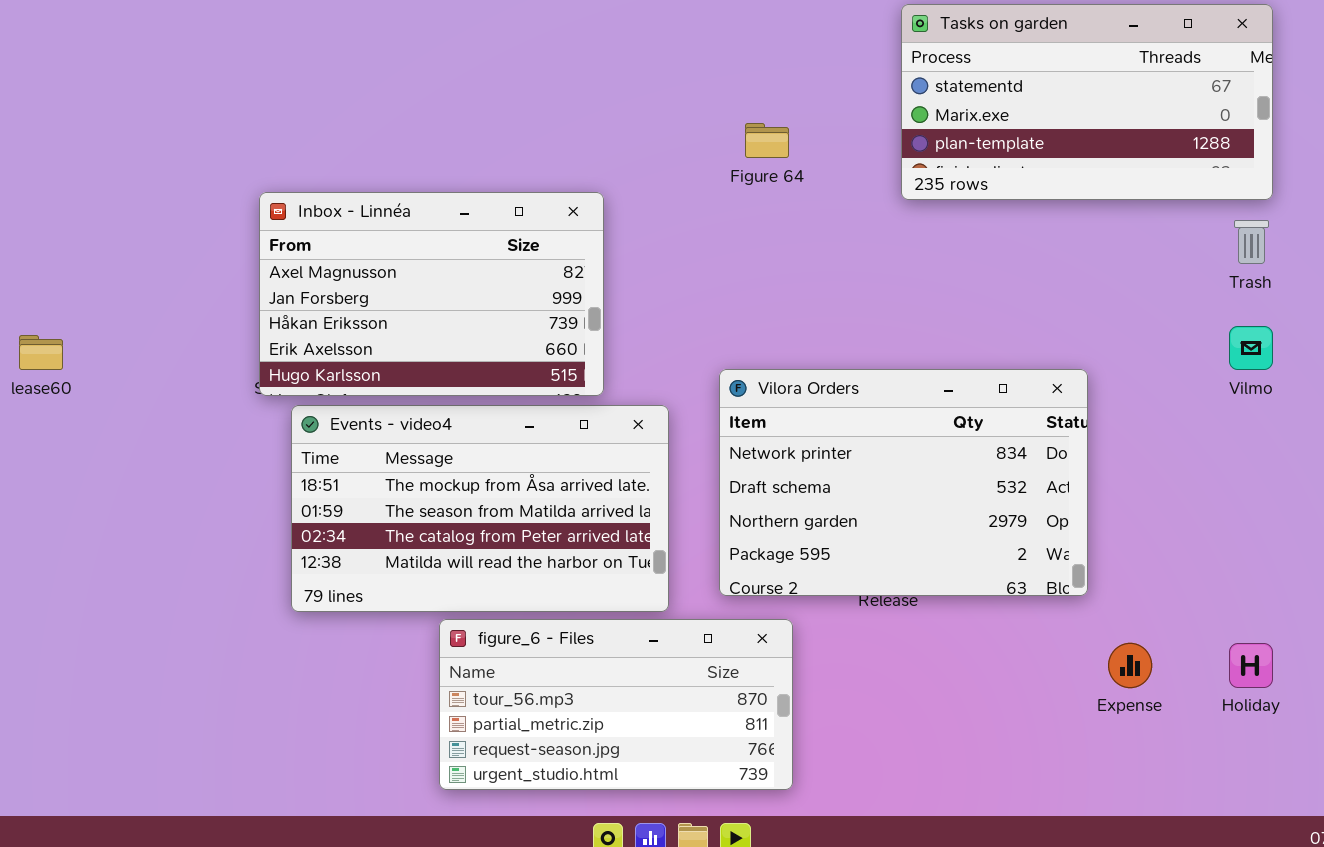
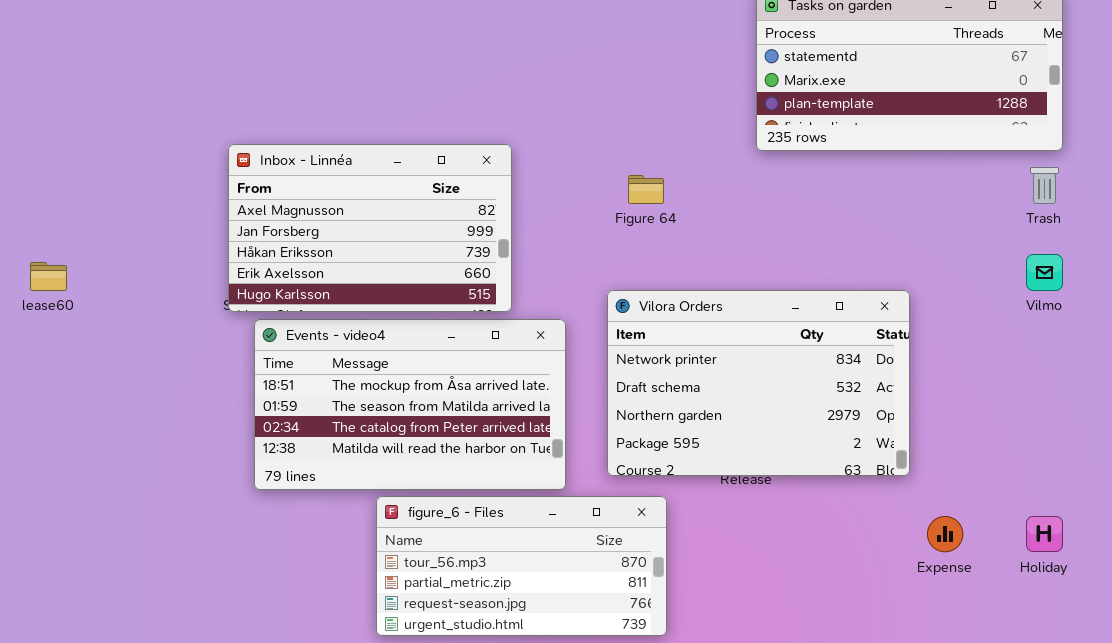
Figure 64: [745,123,789,158] -> [628,175,664,204], moved

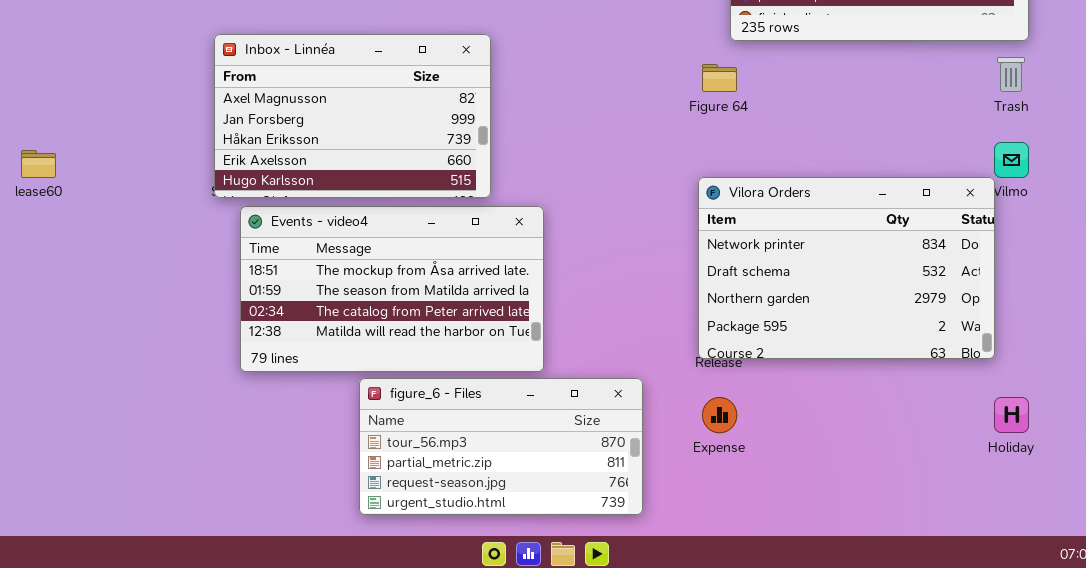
Figure 64: [628,175,664,204] -> [702,64,737,92], moved
Vilora Orders: [607,290,910,476] -> [698,177,995,359], moved
Expense: [927,516,963,552] -> [702,397,737,433], moved

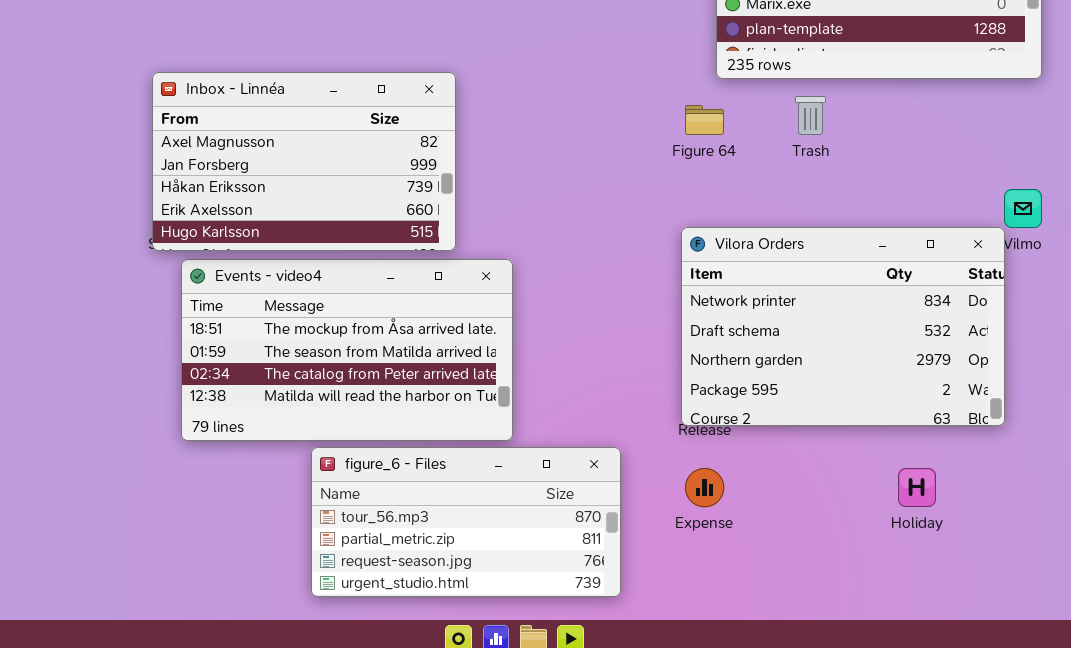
Trash: [997,57,1025,92] -> [795,96,826,135], moved
Holiday: [994,397,1029,433] -> [898,468,936,507], moved

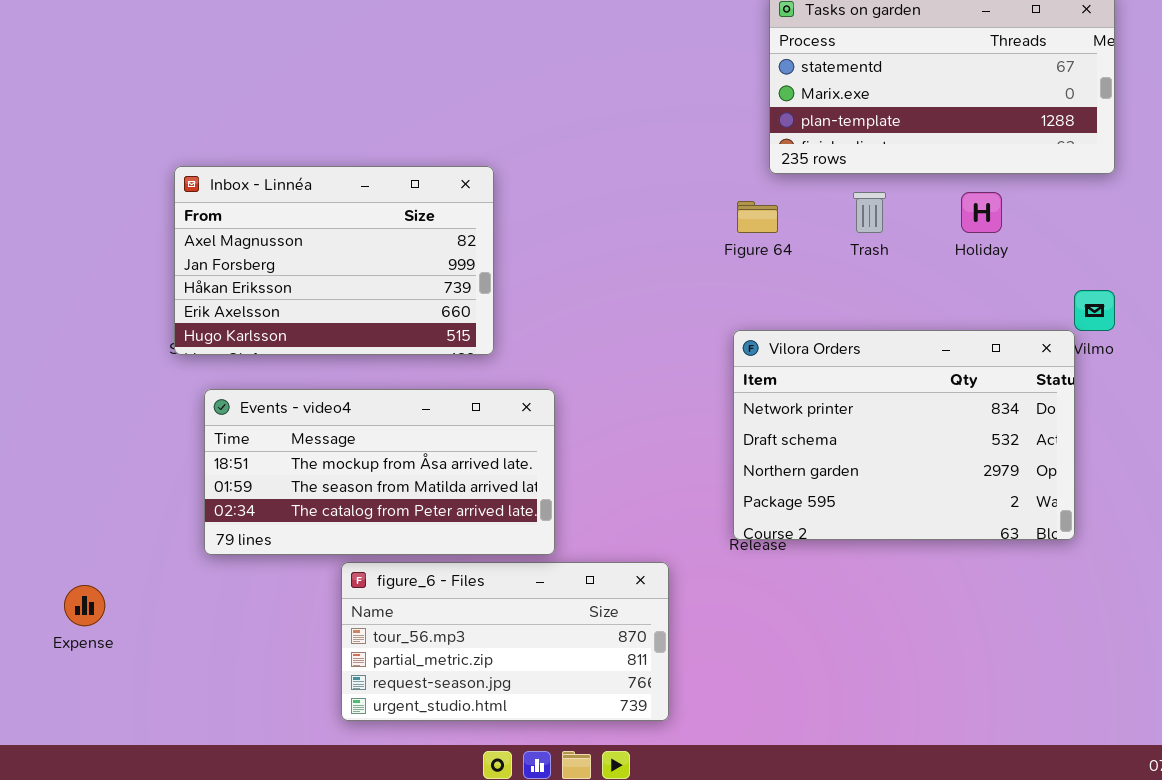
Events - video4: [181,259,513,441] -> [204,389,555,555], resized
Expense: [685,468,724,507] -> [64,585,105,626], moved
Holiday: [898,468,936,507] -> [961,192,1002,233], moved

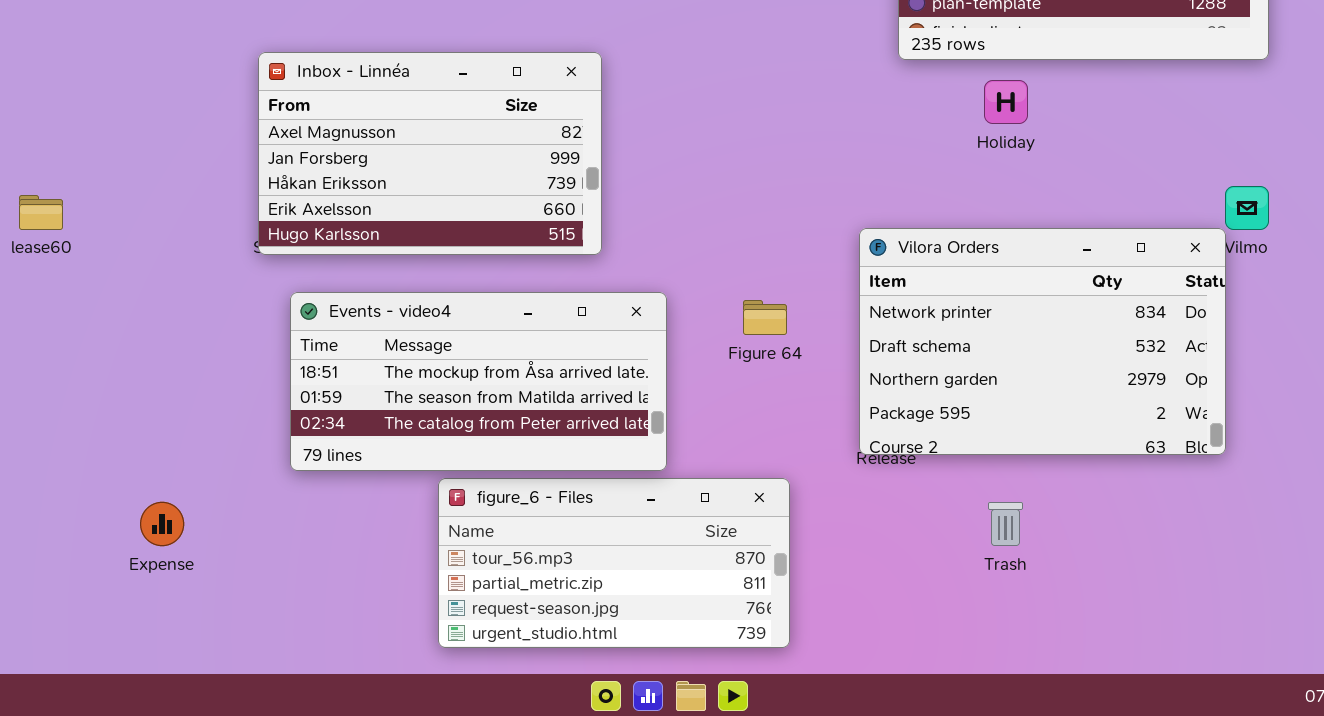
Trash: [853,192,886,233] -> [988,502,1023,546], moved
Holiday: [961,192,1002,233] -> [984,80,1028,124], moved
Figure 64: [737,201,778,233] -> [743,300,787,335], moved

